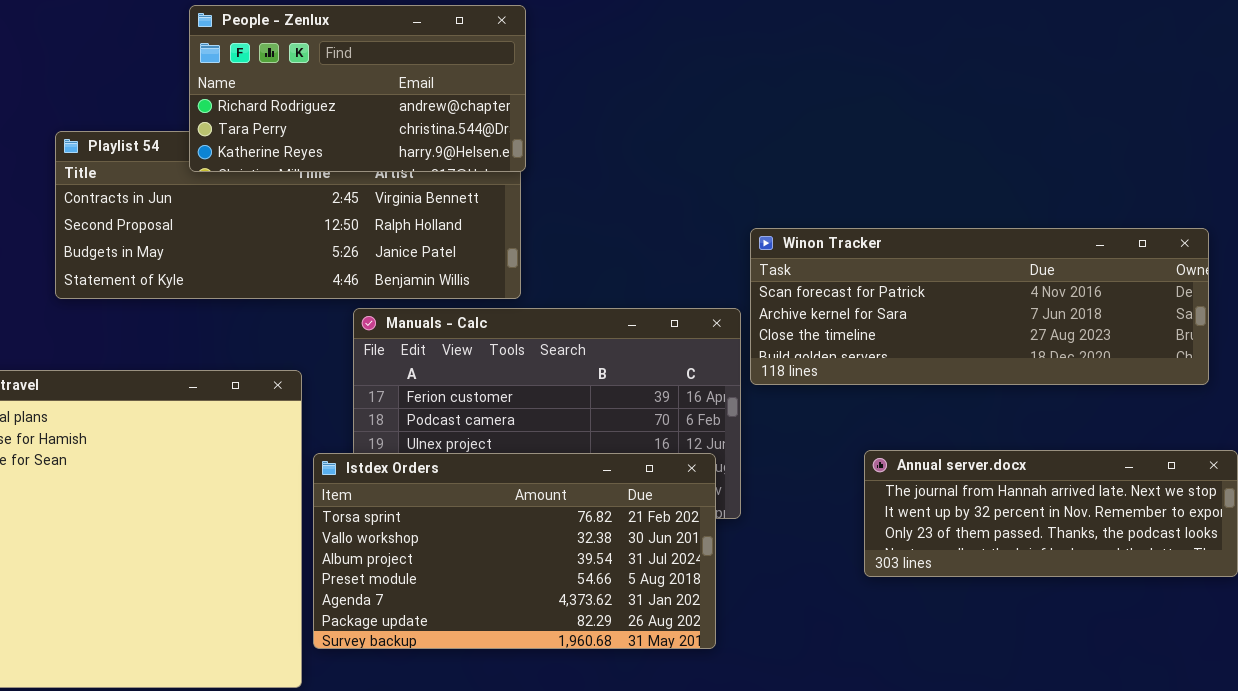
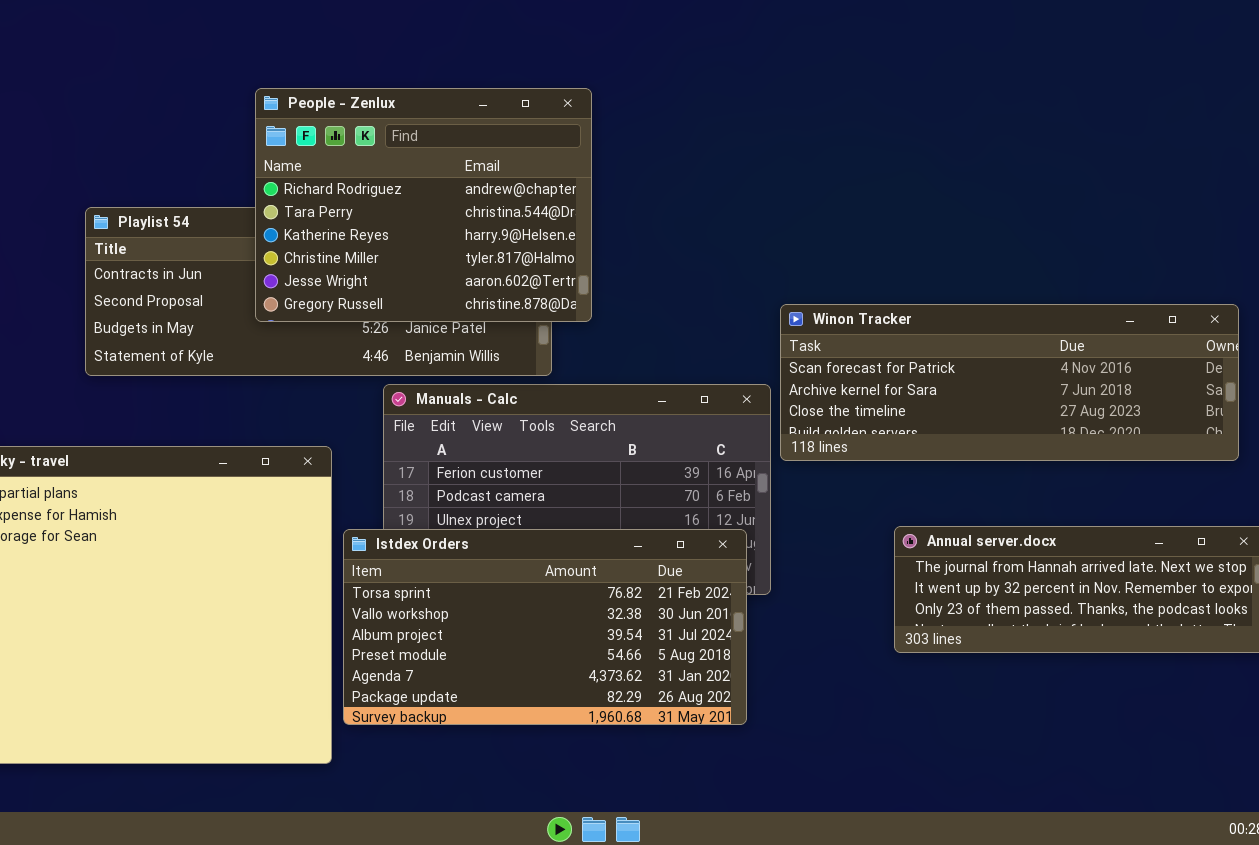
People - Zenlux: [189,5,526,172] -> [255,88,592,322], moved, resized

